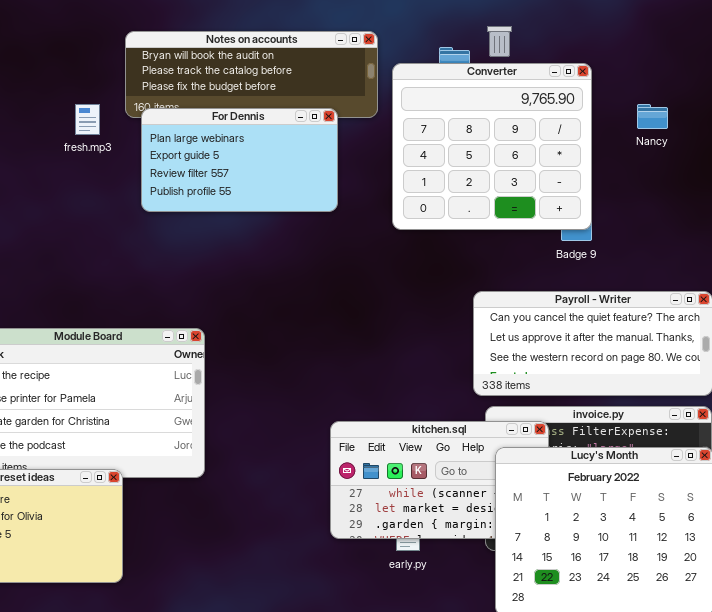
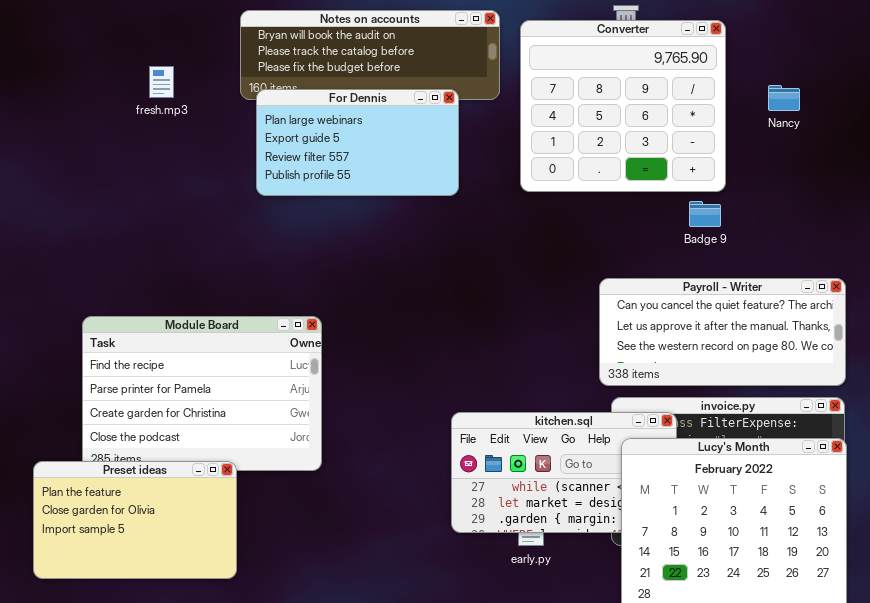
Converter: [392,63,592,230] -> [520,20,726,192], moved
fresh.mp3: [75,104,100,135] -> [149,66,174,98], moved

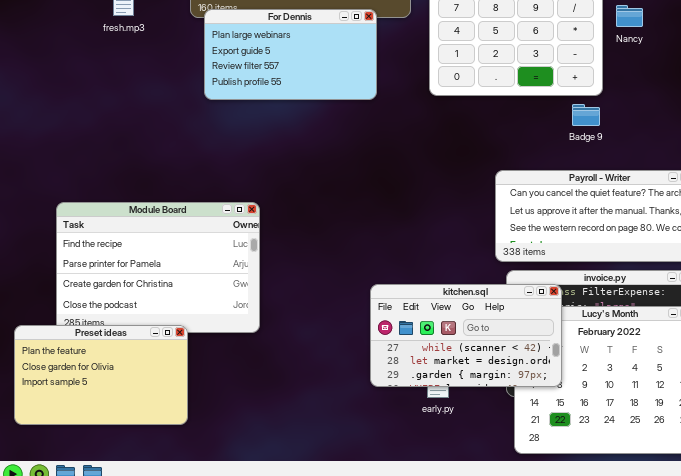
Nancy: [768,85,800,111] -> [616,5,643,27], moved
kitchen.sql: [451,412,677,533] -> [370,284,562,387], raised

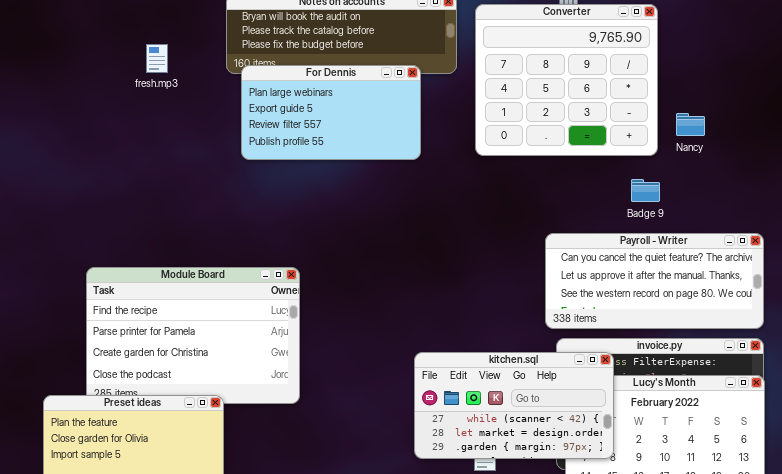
Nancy: [616,5,643,27] -> [676,113,705,136], moved
Badge 9: [572,104,600,126] -> [631,179,660,202], moved

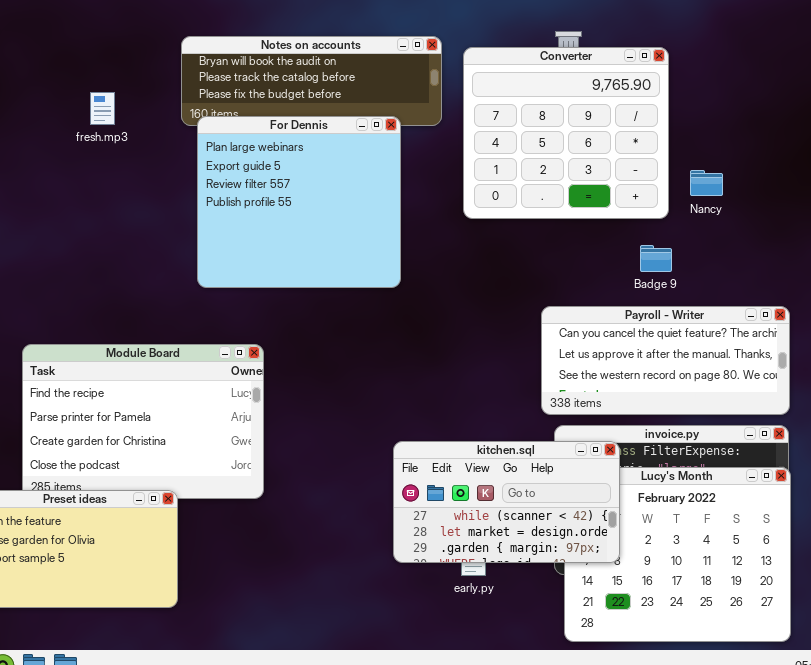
For Dennis: [241,65,421,160] -> [197,116,401,288], resized

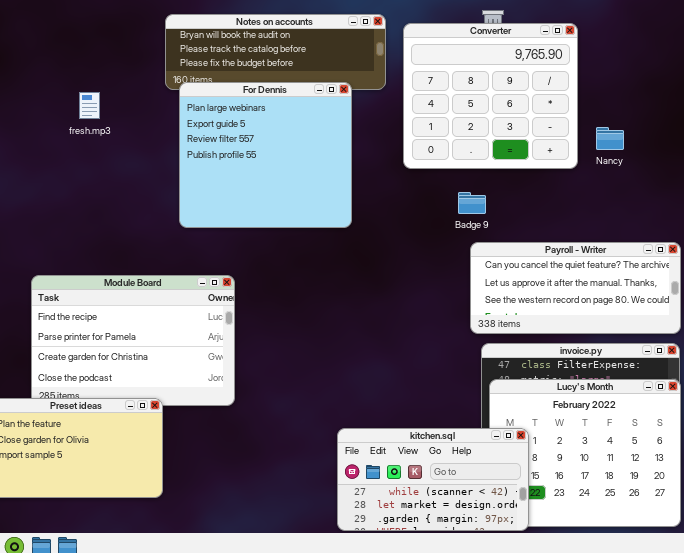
fresh.mp3: [90,92,115,125] -> [79,92,100,119], moved
Badge 9: [640,245,672,272] -> [458,192,486,214], moved
kitchen.sql: [393,441,620,563] -> [337,428,529,531], moved

